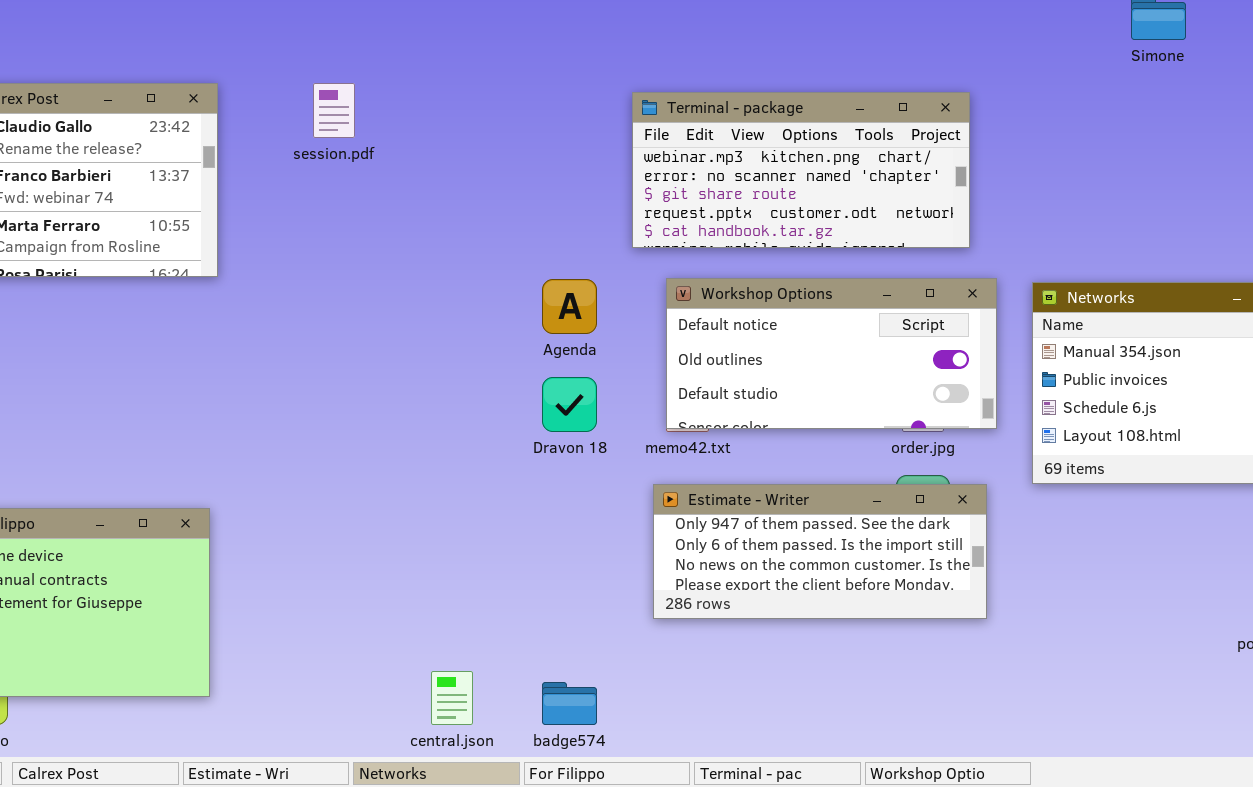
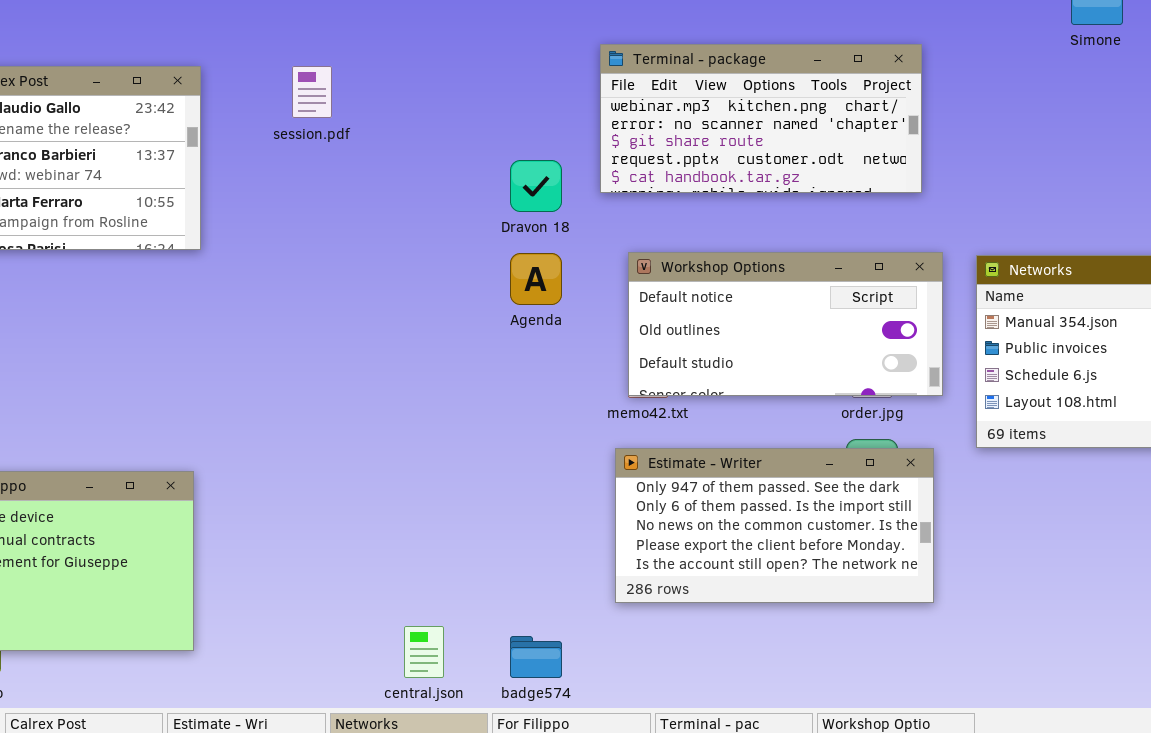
Terminal - package: [632,92,970,248] -> [600,44,922,193], moved
Dravon 18: [542,377,597,432] -> [510,160,562,212], moved
Estimate - Writer: [653,484,987,619] -> [615,448,934,603], resized

